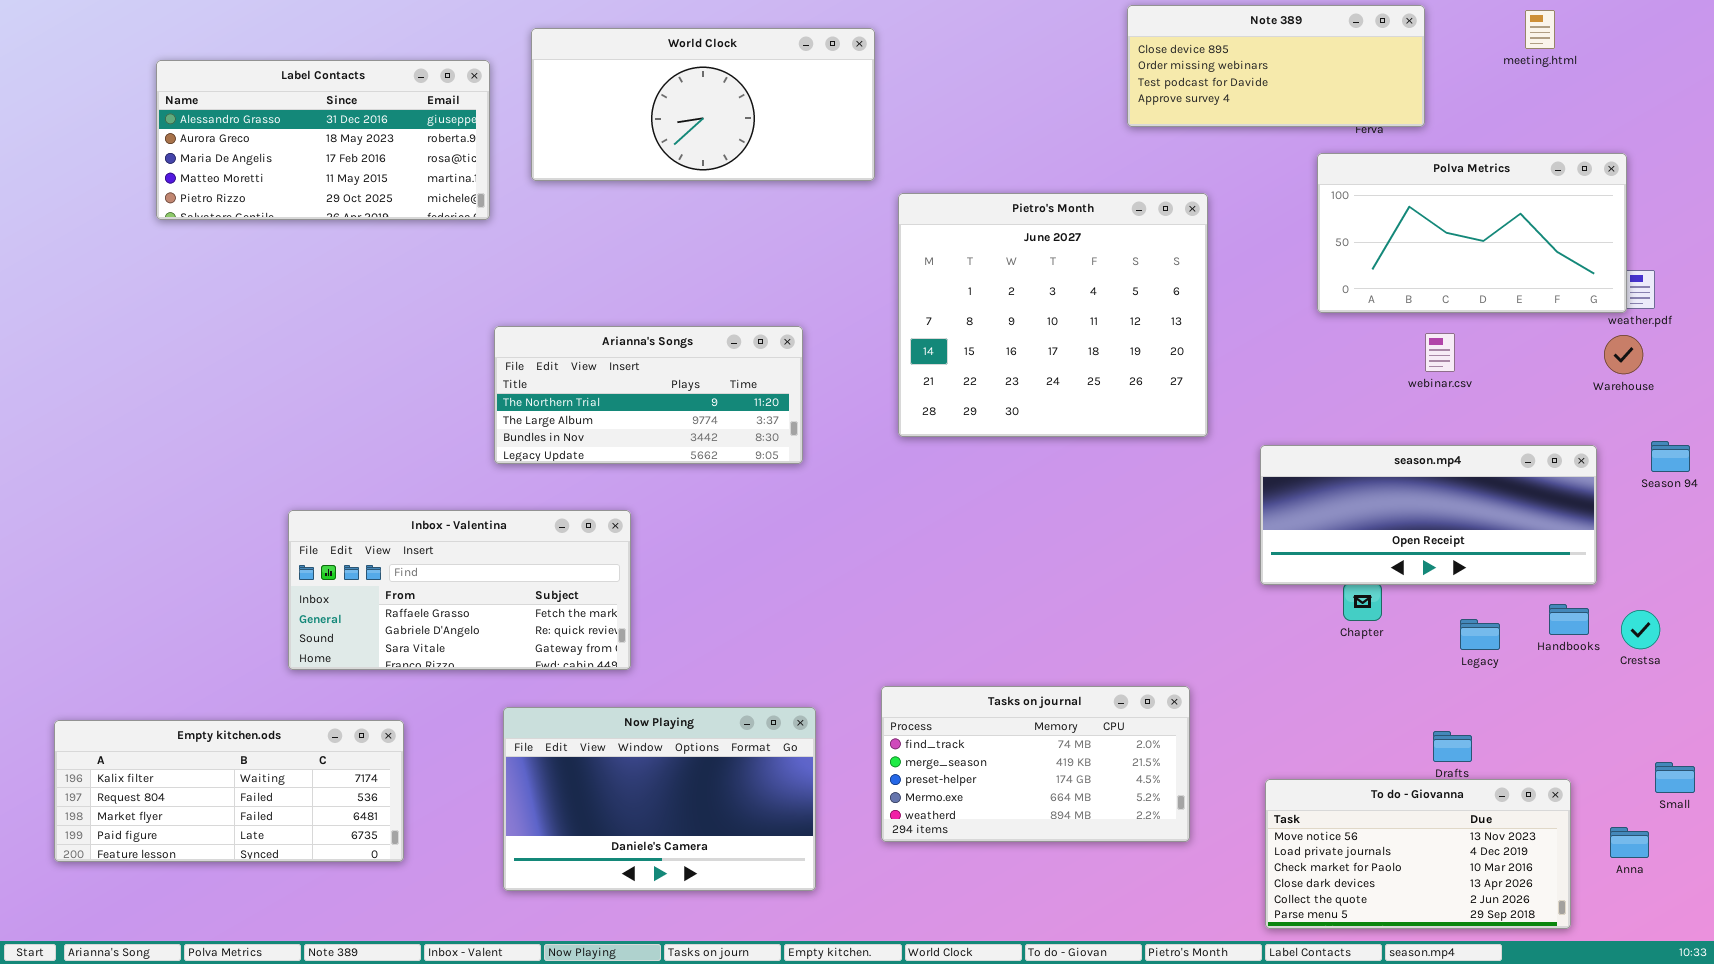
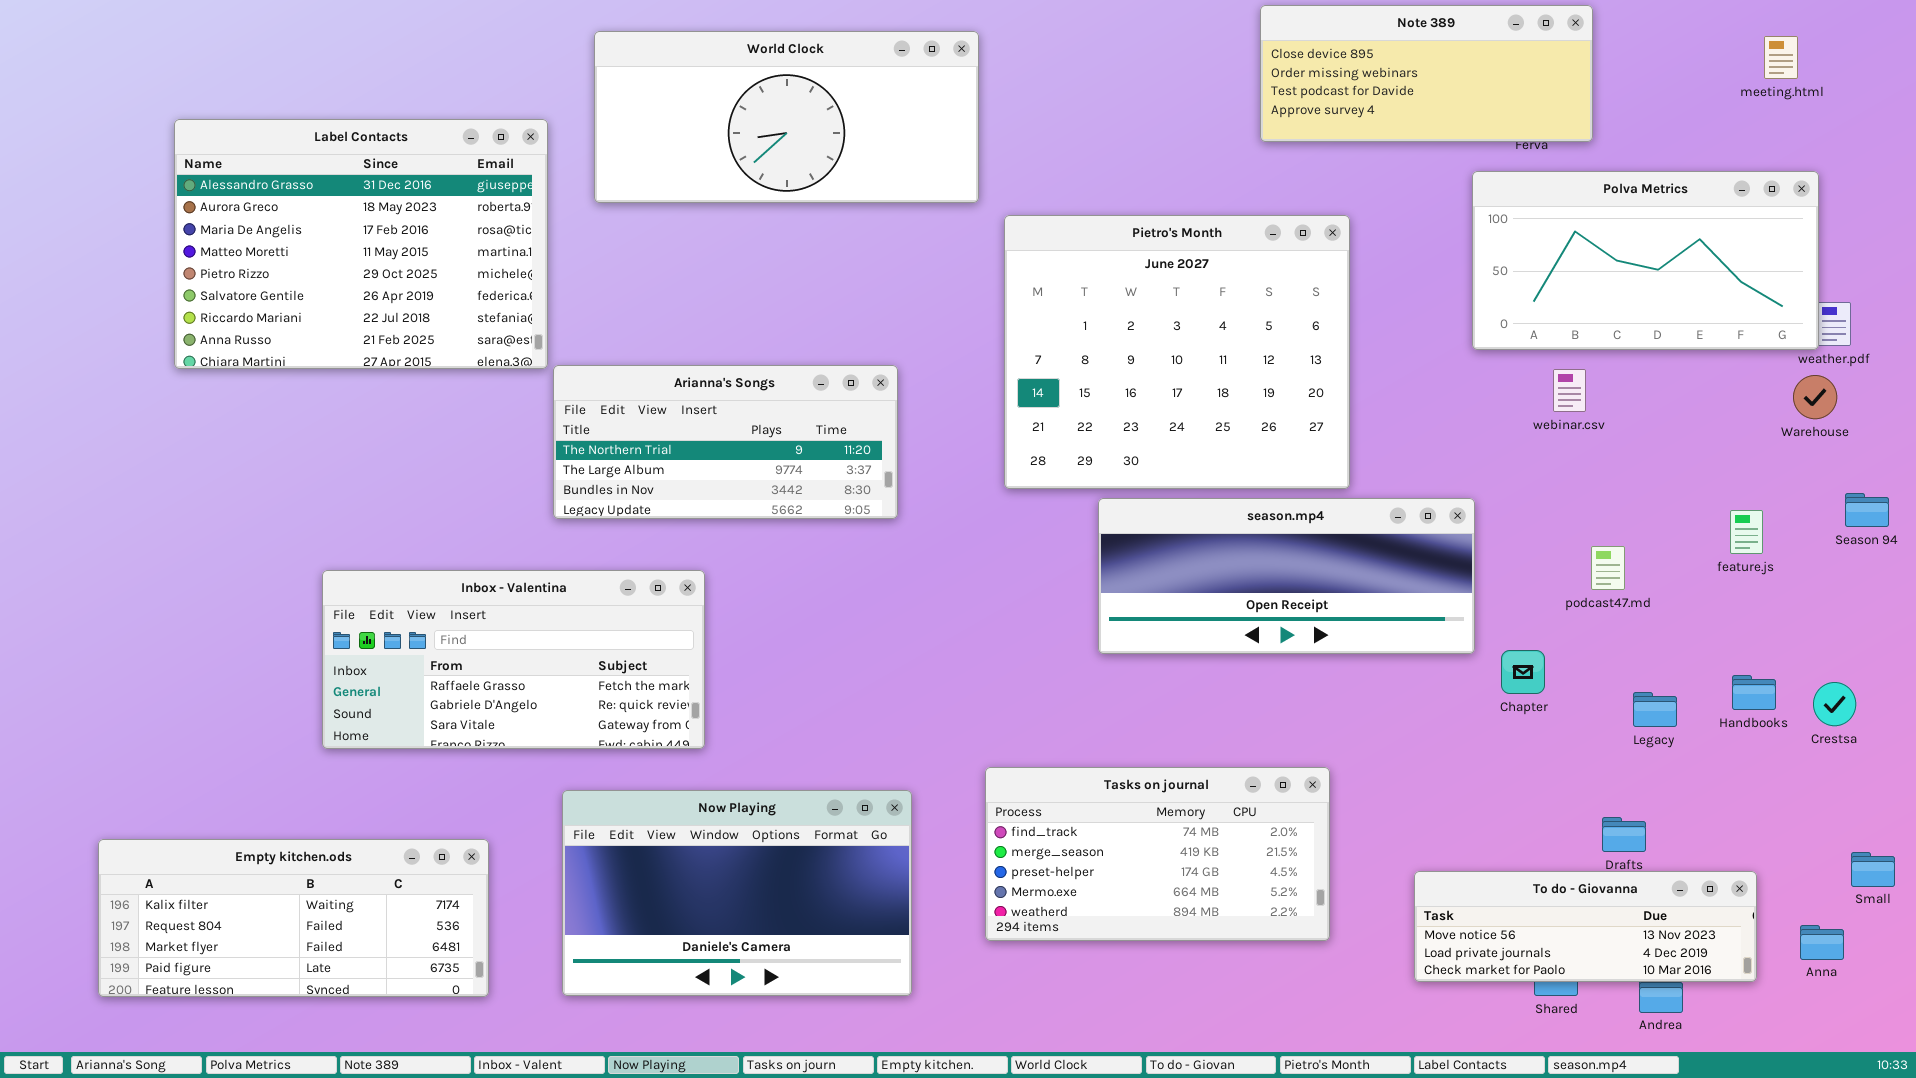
meeting.html: [1525,10,1555,49] -> [1764,36,1798,79], moved
Label Contacts: [156,60,490,220] -> [174,119,548,369], moved, resized
webinar.csv: [1425,333,1455,372] -> [1553,369,1586,412], moved
season.mp4: [1260,445,1597,585] -> [1098,498,1475,654], moved
Empty kitchen.ods: [54,720,404,862] -> [98,839,489,997], moved
To do - Giovanna: [1265,779,1571,929] -> [1414,871,1757,982], resized

